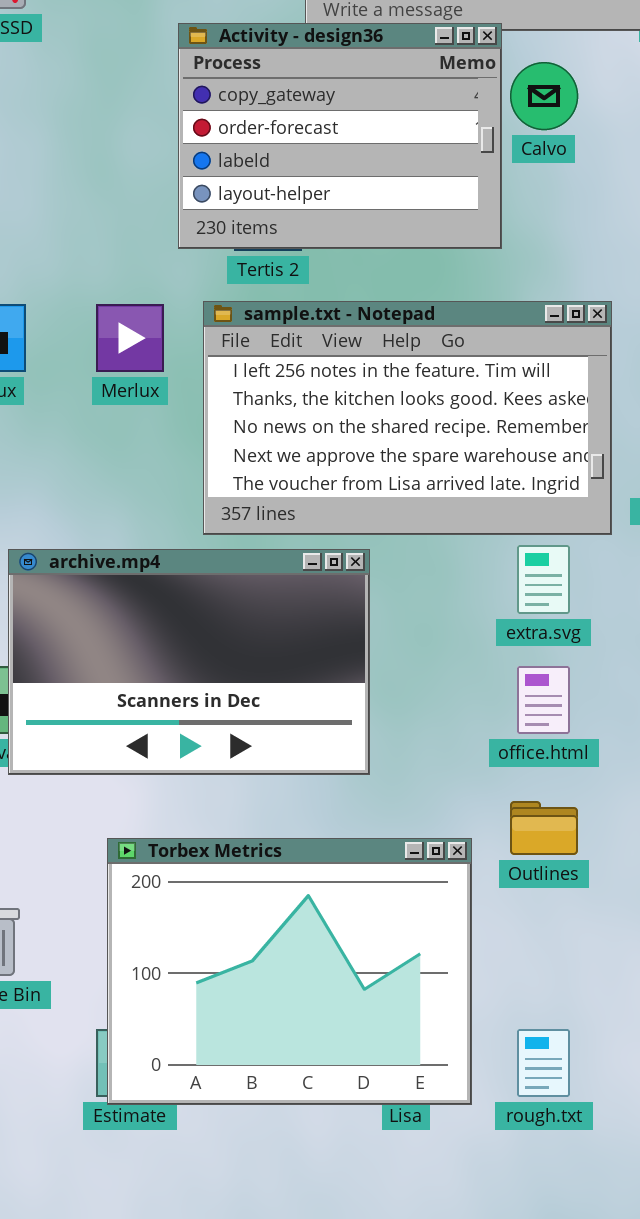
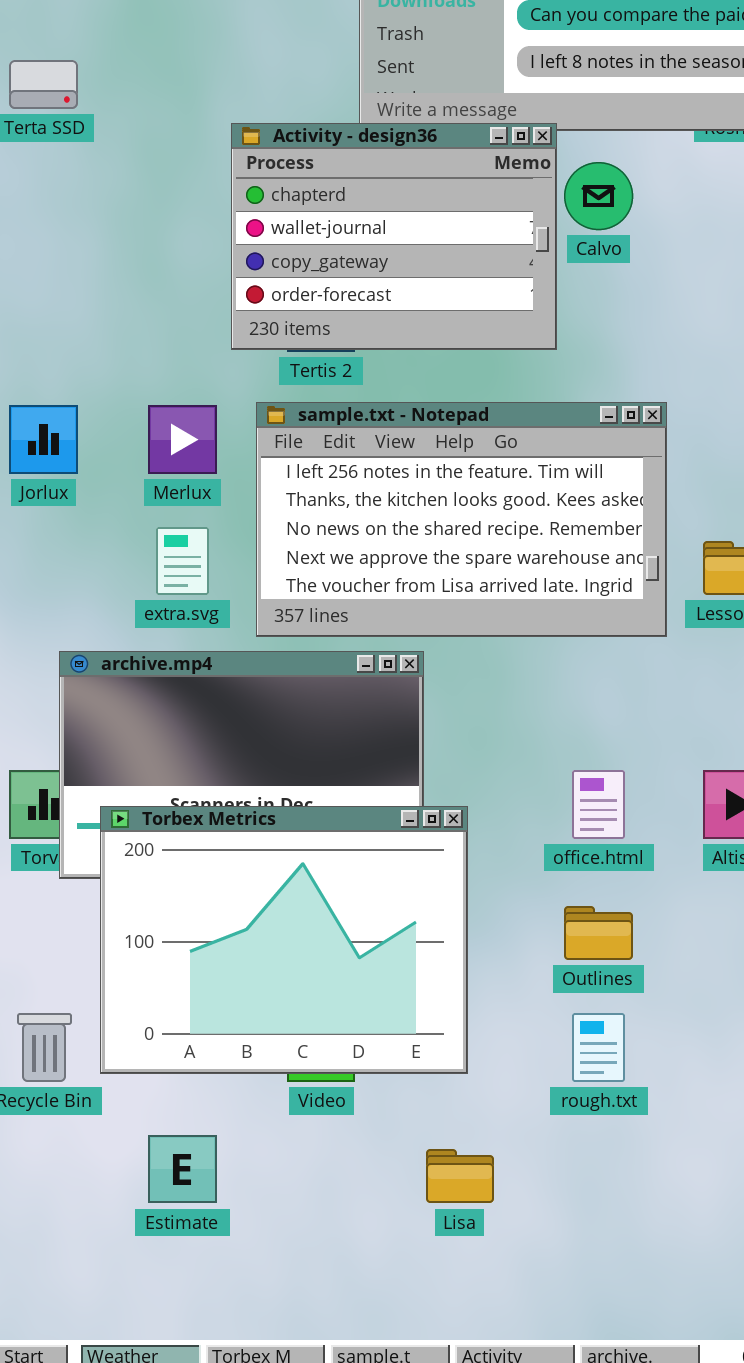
Activity - design36: [178,23,502,249] -> [231,123,557,350], scrolled up 2 rows
extra.svg: [517,545,570,614] -> [156,527,209,595], moved
Torbex Metrics: [107,838,472,1105] -> [100,806,468,1074], moved
rough.txt: [517,1029,570,1097] -> [572,1013,625,1082], moved

